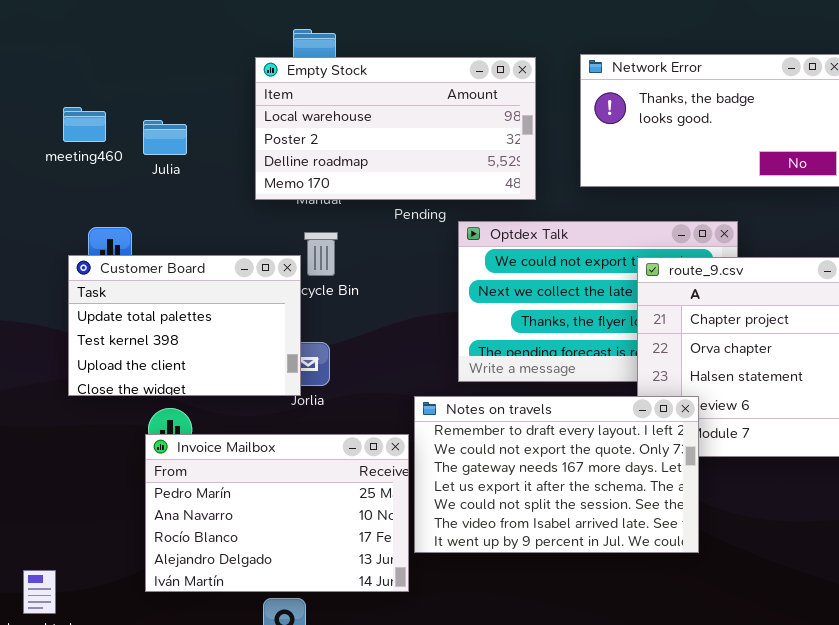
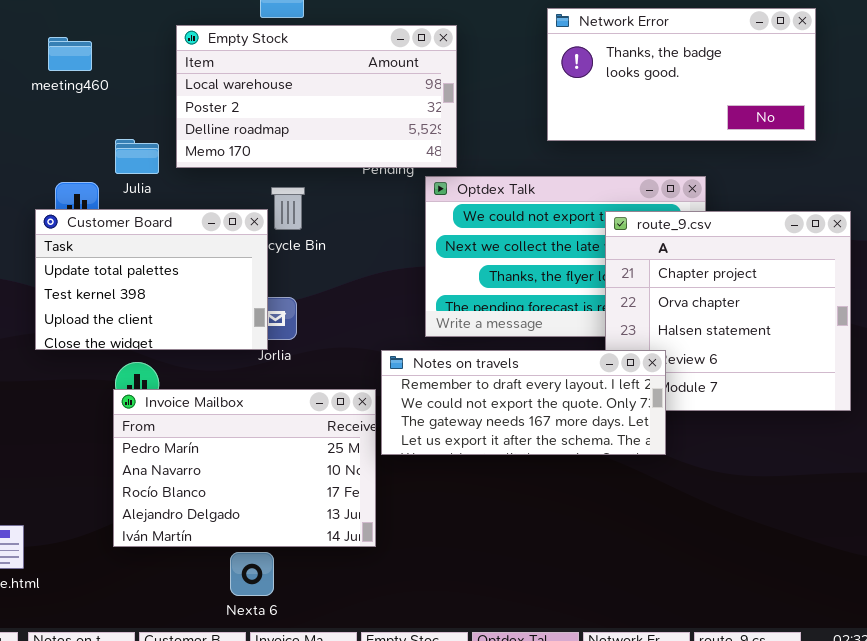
Empty Stock: [255,57,536,200] -> [176,25,457,168], moved
meeting460: [63,107,106,142] -> [48,37,92,71], moved
Julia: [143,120,187,155] -> [115,139,159,174], moved
Notes on travels: [414,396,699,553] -> [381,350,666,455], resized

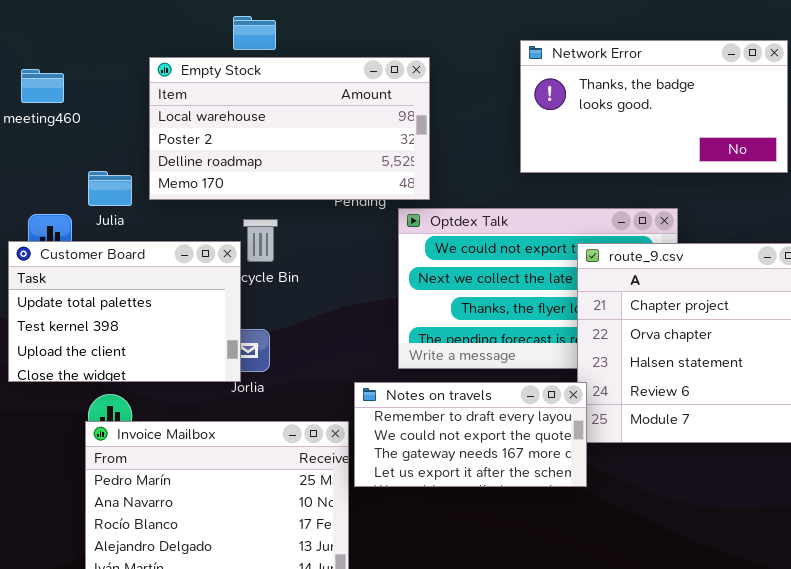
Notes on travels: [381,350,666,455] -> [354,382,587,487], resized

